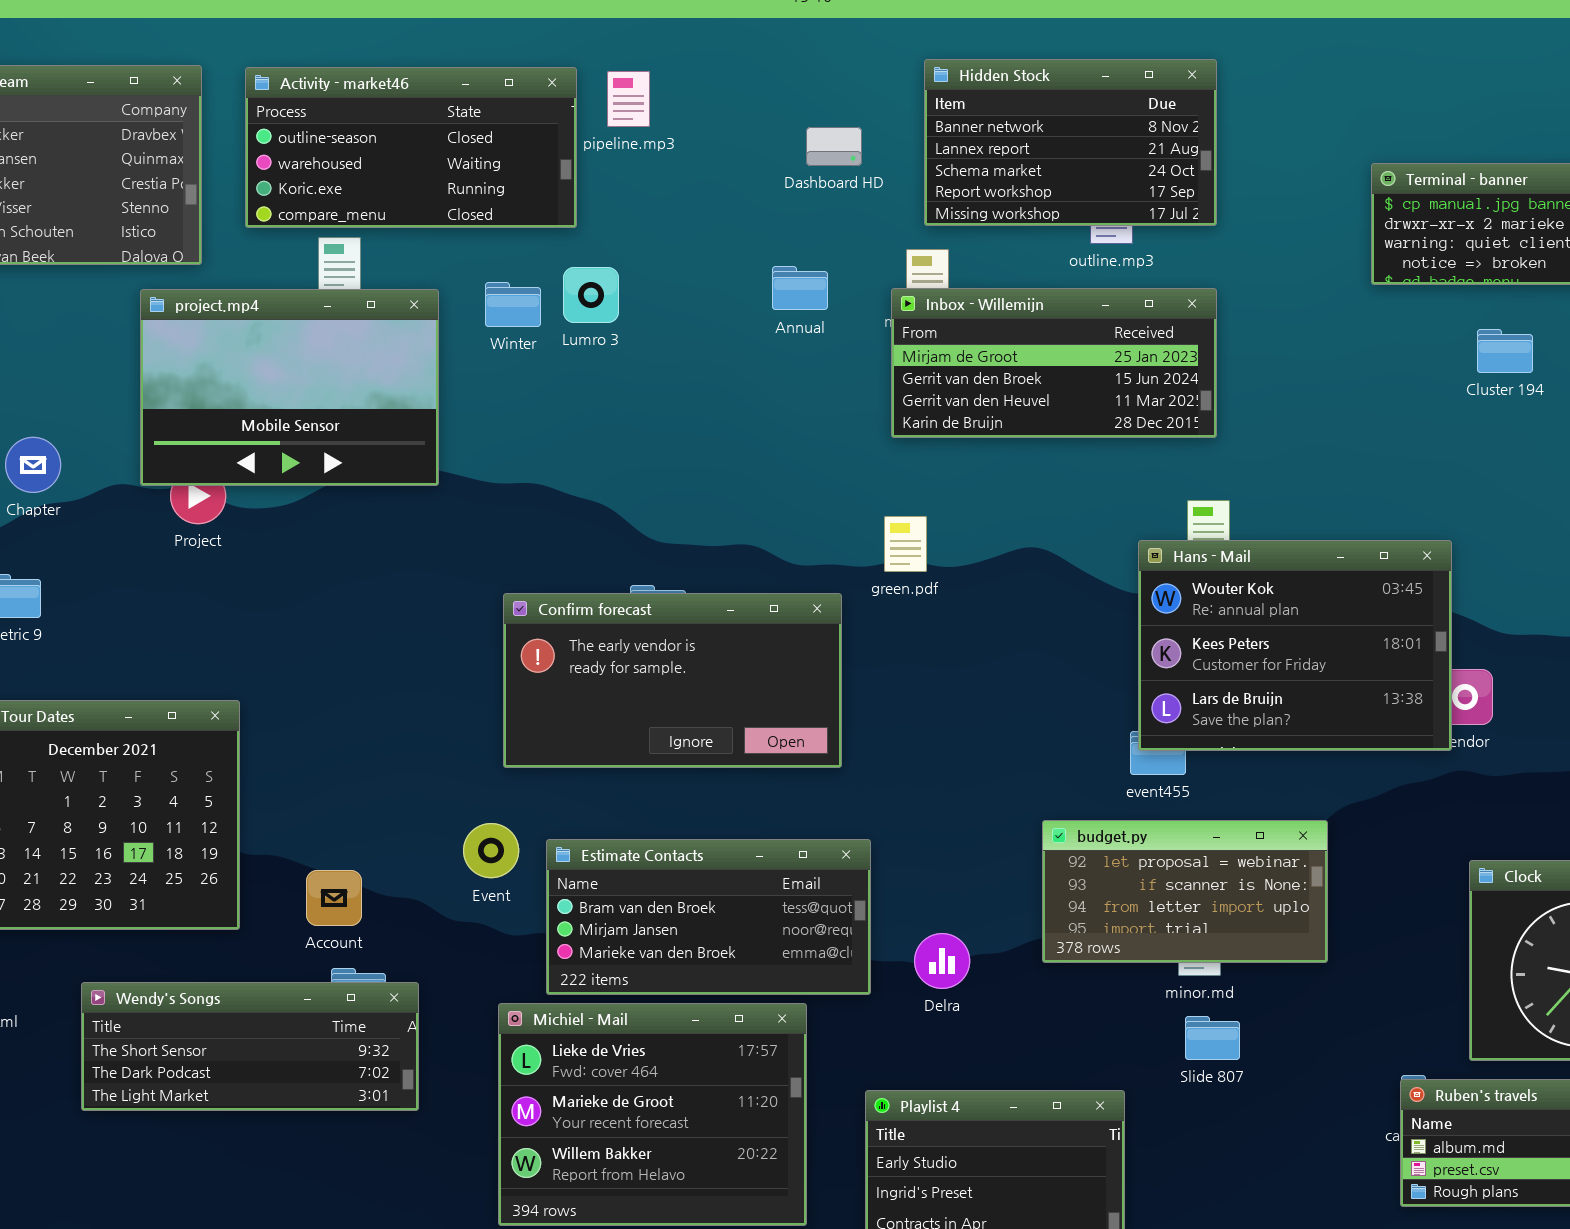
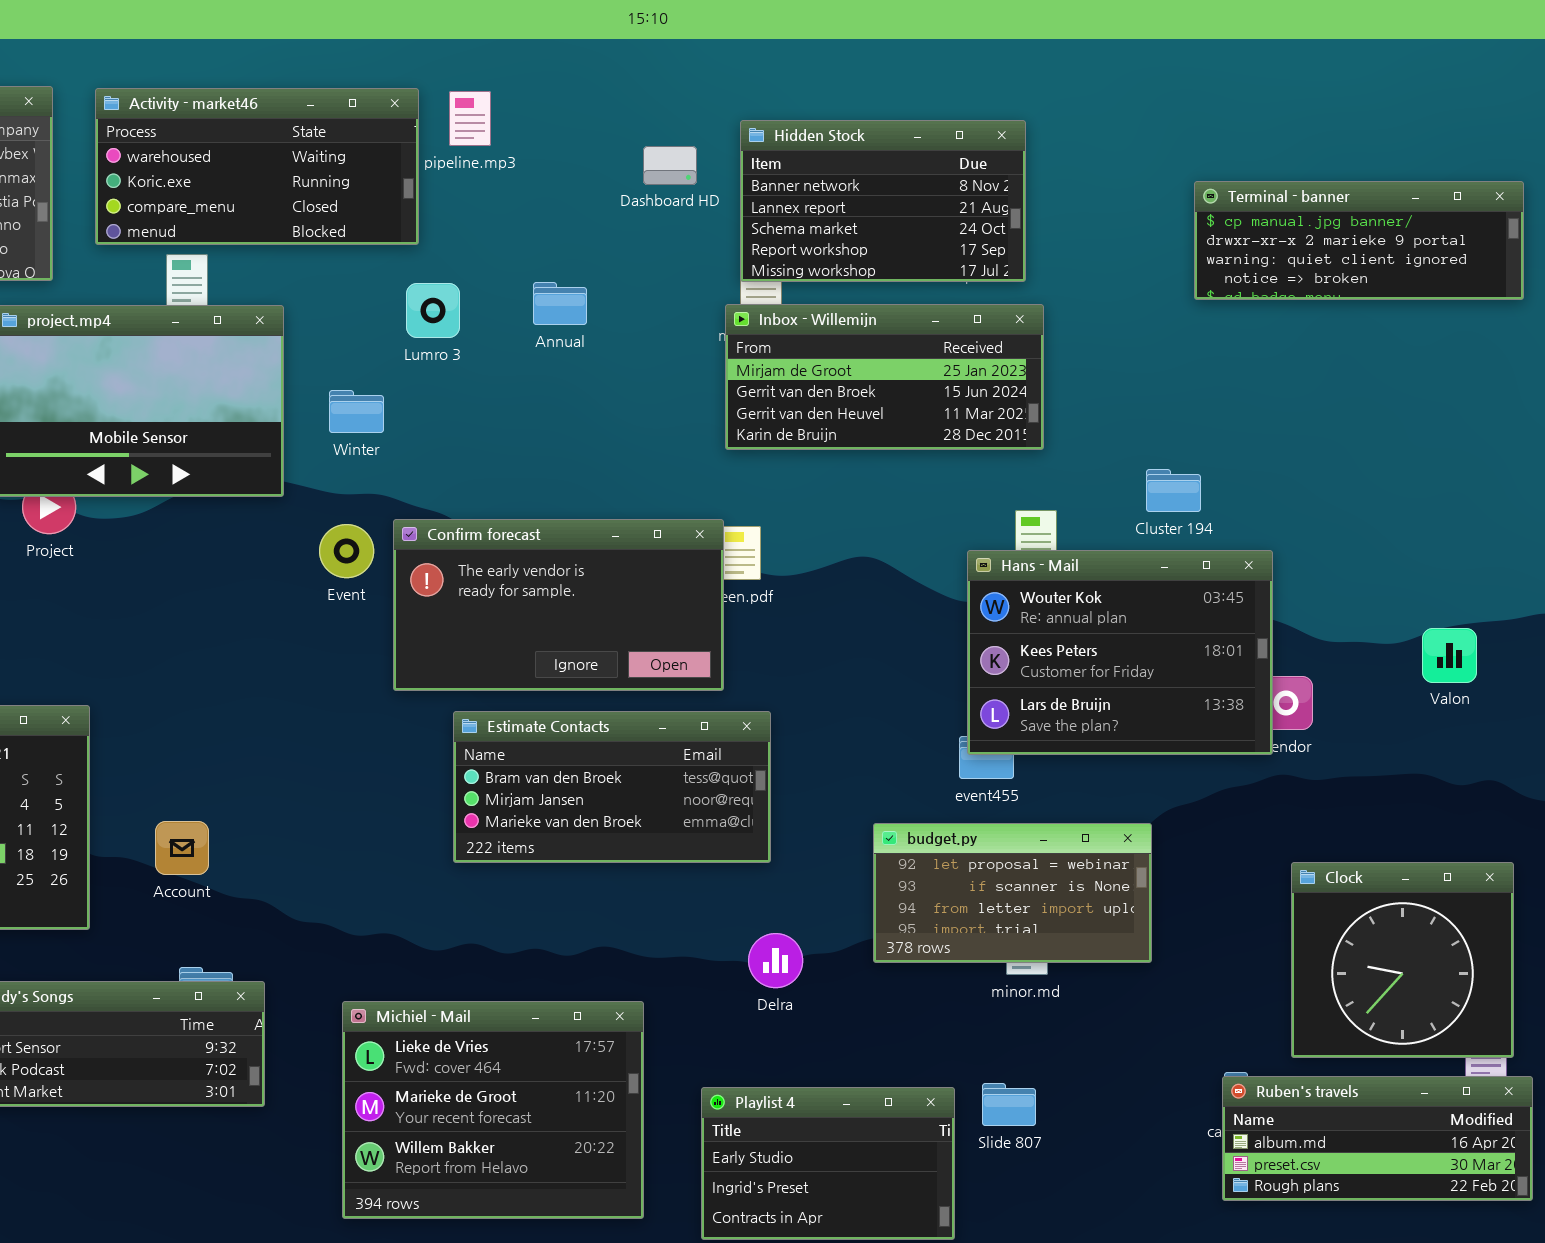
Hidden Stock: [924,59,1217,226] -> [740,120,1026,282], moved
Activity - market46: [245,67,577,228] -> [95,88,419,245], scrolled down 1 row
Annual: [772,266,828,310] -> [533,282,587,325], moved
Winter: [485,282,541,327] -> [329,390,384,433], moved
Cluster 194: [1477,329,1533,373] -> [1146,469,1201,512], moved
Confirm forecast: [503,593,842,768] -> [393,519,724,691], moved
Event: [463,823,519,878] -> [319,524,374,578], moved
Estimate Contacts: [546,839,871,995] -> [453,711,771,863], moved
Account: [306,870,362,926] -> [155,821,209,875], moved
Slide 807: [1185,1016,1240,1060] -> [982,1083,1036,1126], moved

